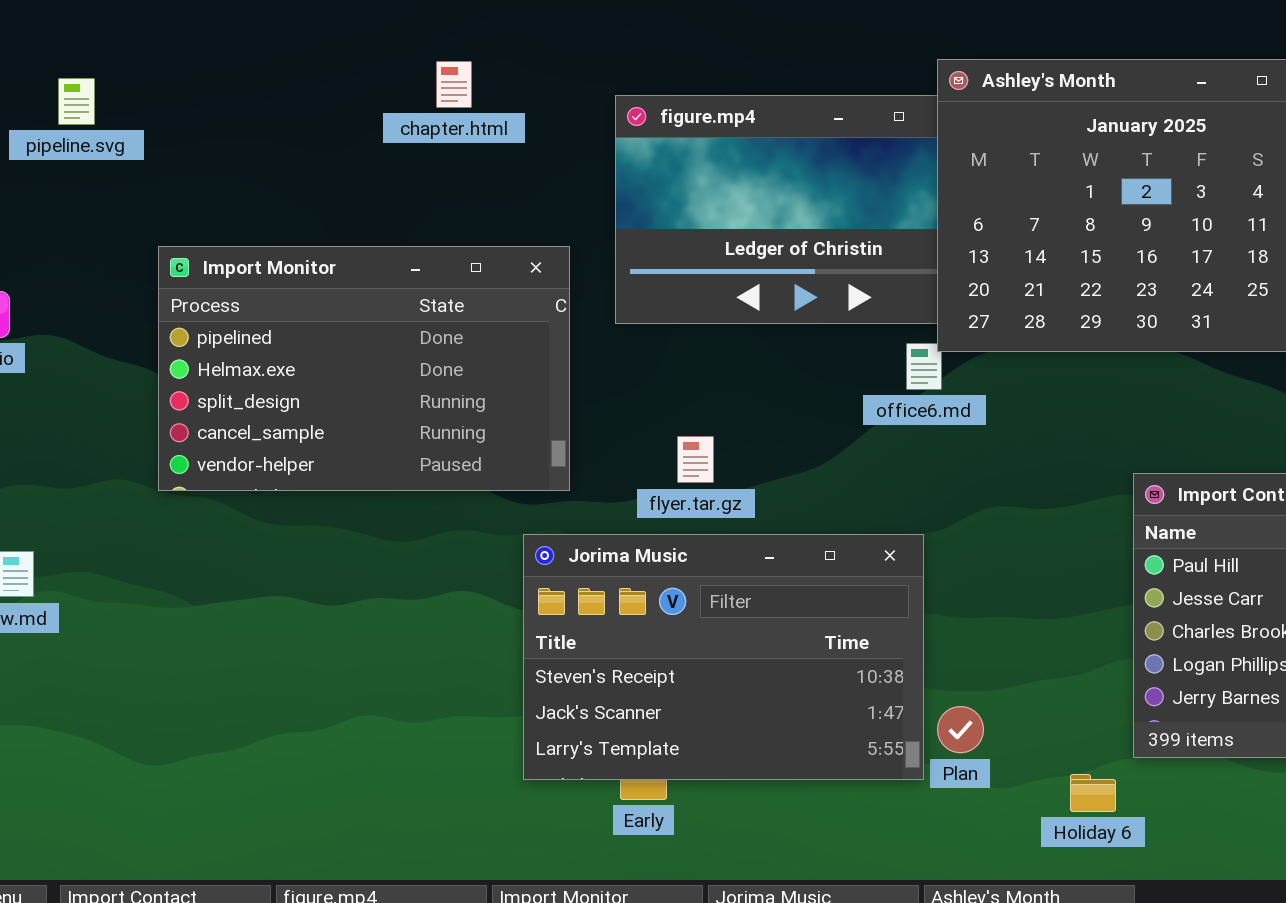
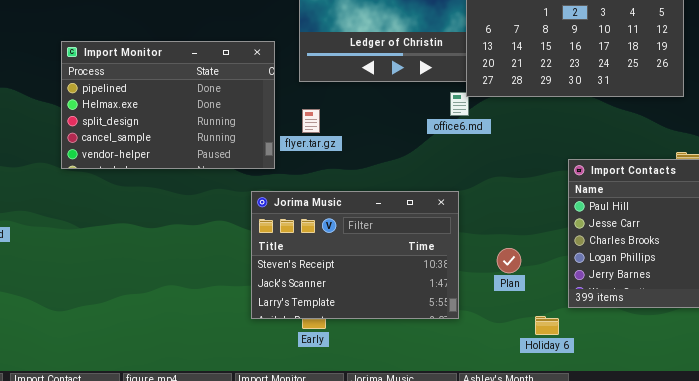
flyer.tar.gz: [677,436,714,483] -> [302,109,320,133], moved
Plan: [937,706,984,753] -> [497,248,521,273], moved

